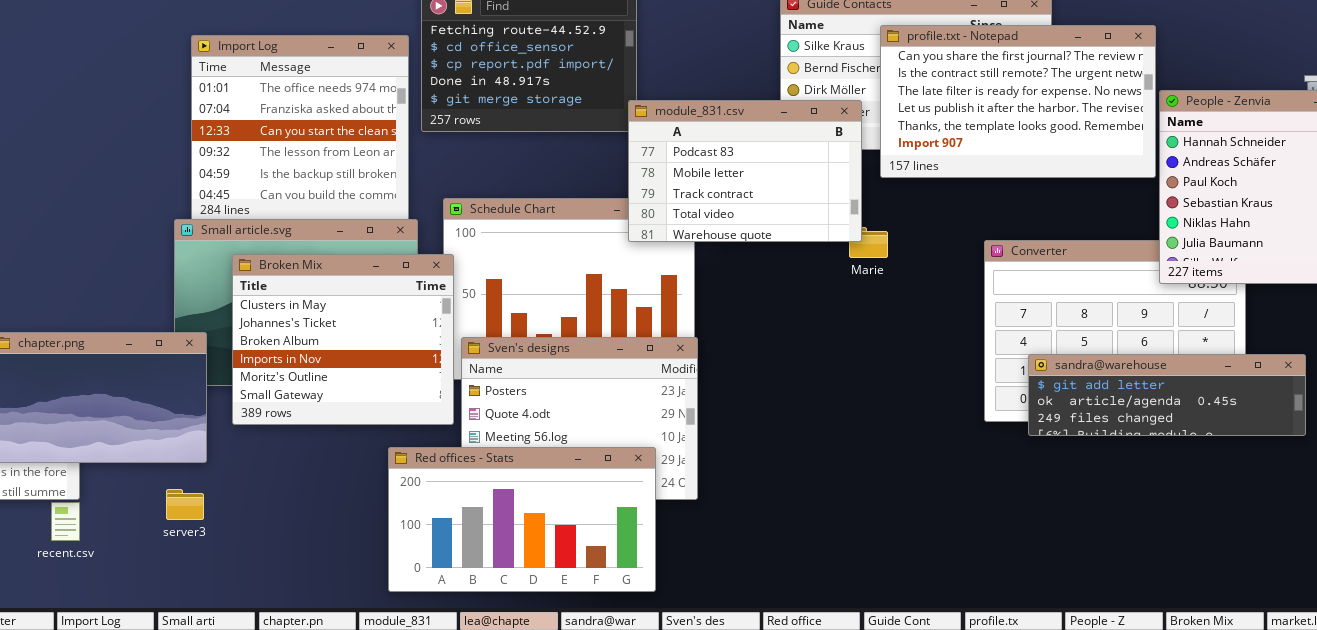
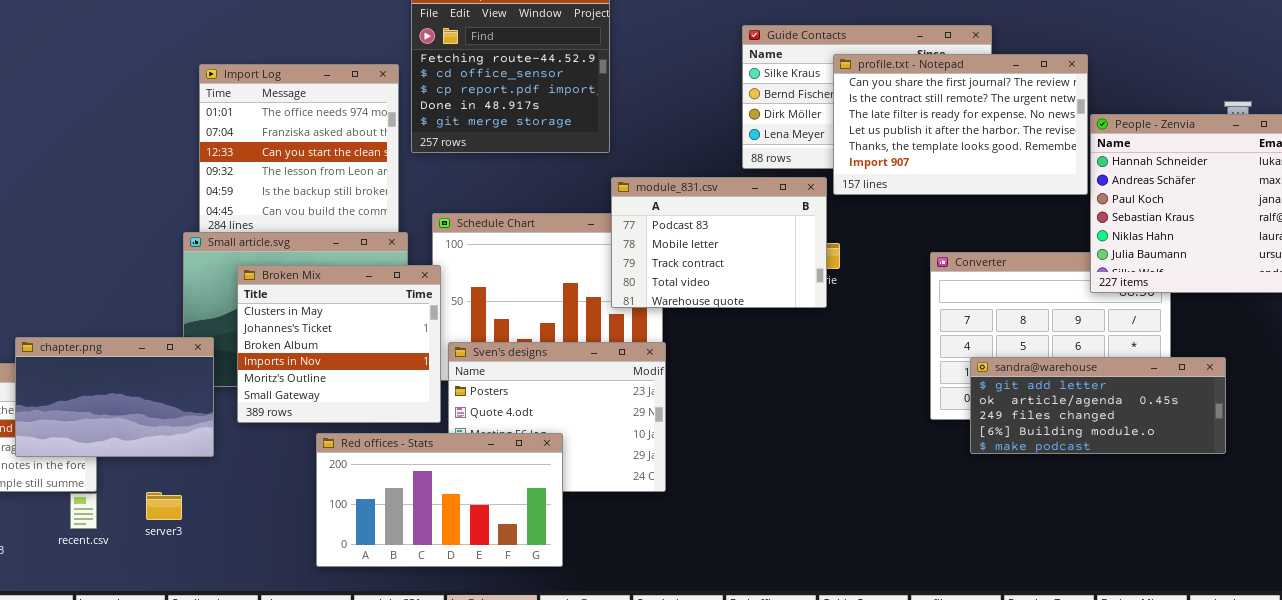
module_831.csv: [628,100,862,242] -> [611,177,827,308], moved
sandra@warehouse: [1028,354,1306,436] -> [970,357,1226,454], resized
Red offices - Stats: [388,447,656,592] -> [316,433,563,567], moved
server3: [166,489,204,520] -> [146,492,182,520], moved

